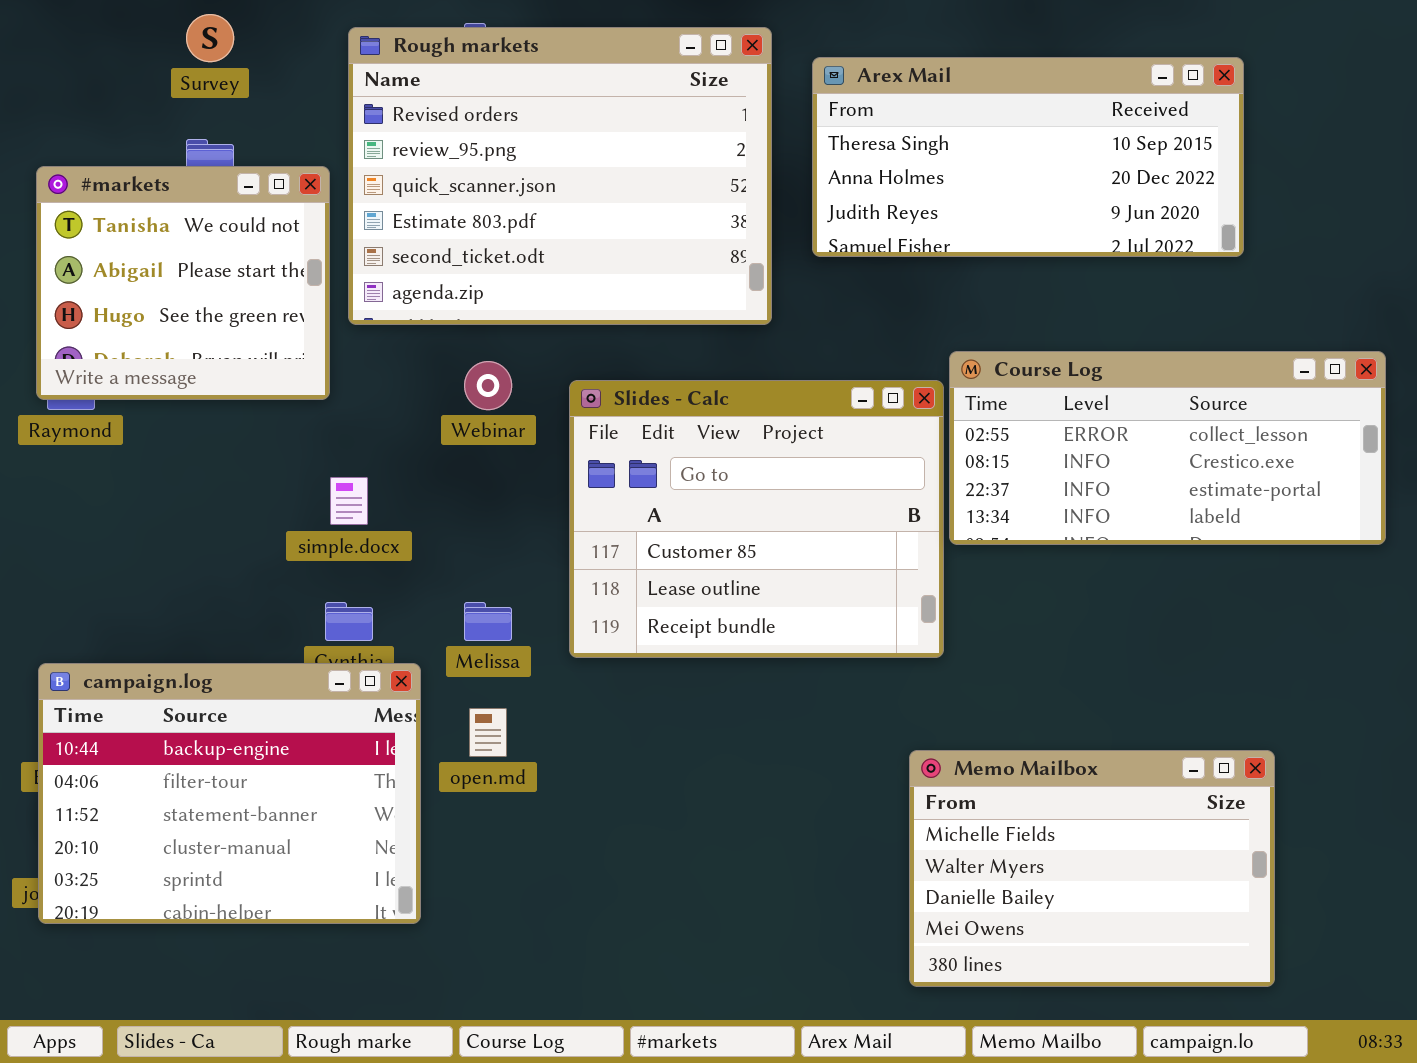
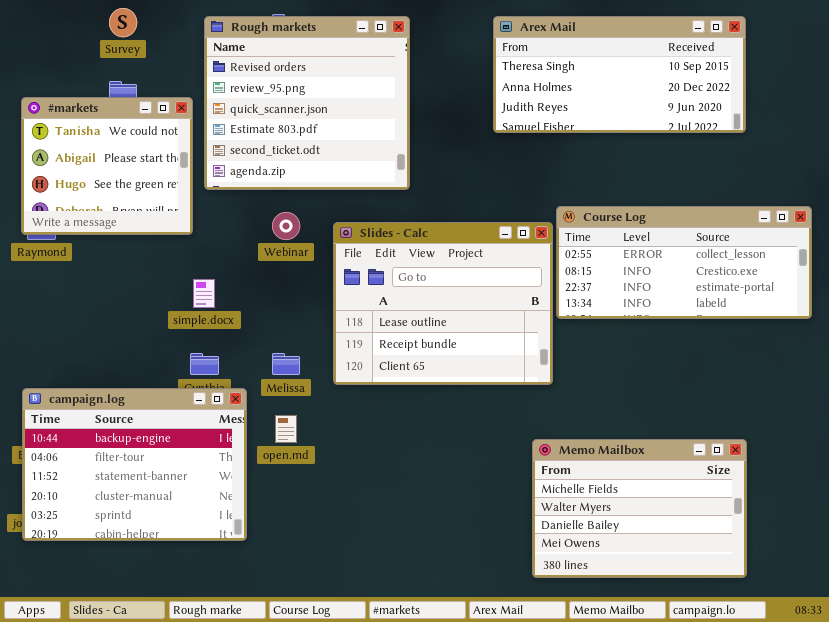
Rough markets: [348,27,772,325] -> [204,16,410,190], resized
Arex Mail: [812,57,1244,257] -> [493,16,746,133], moved
Slides - Calc: [569,380,944,658] -> [333,222,553,385], scrolled down 1 row

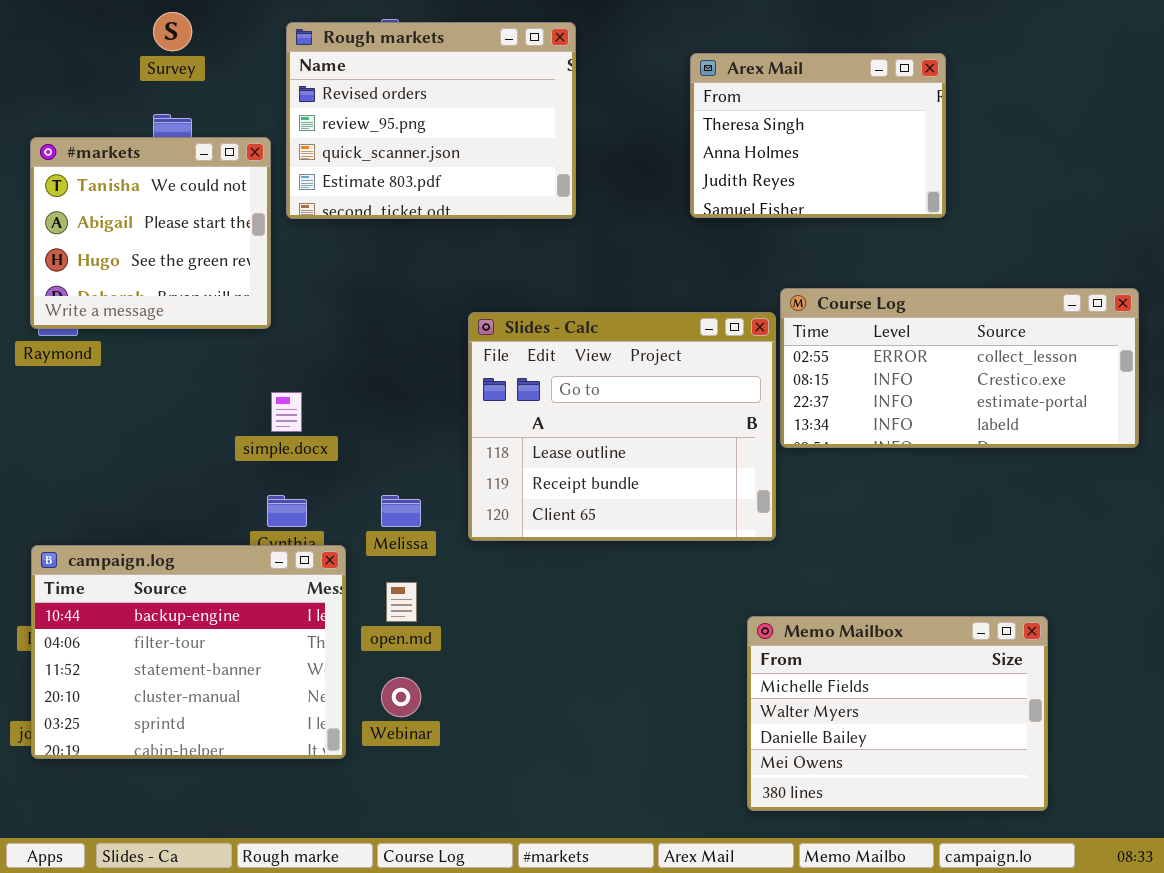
Rough markets: [204,16,410,190] -> [286,22,576,219], resized
Arex Mail: [493,16,746,133] -> [690,53,946,218], moved, resized
Webinar: [272,212,300,240] -> [381,677,421,717], moved

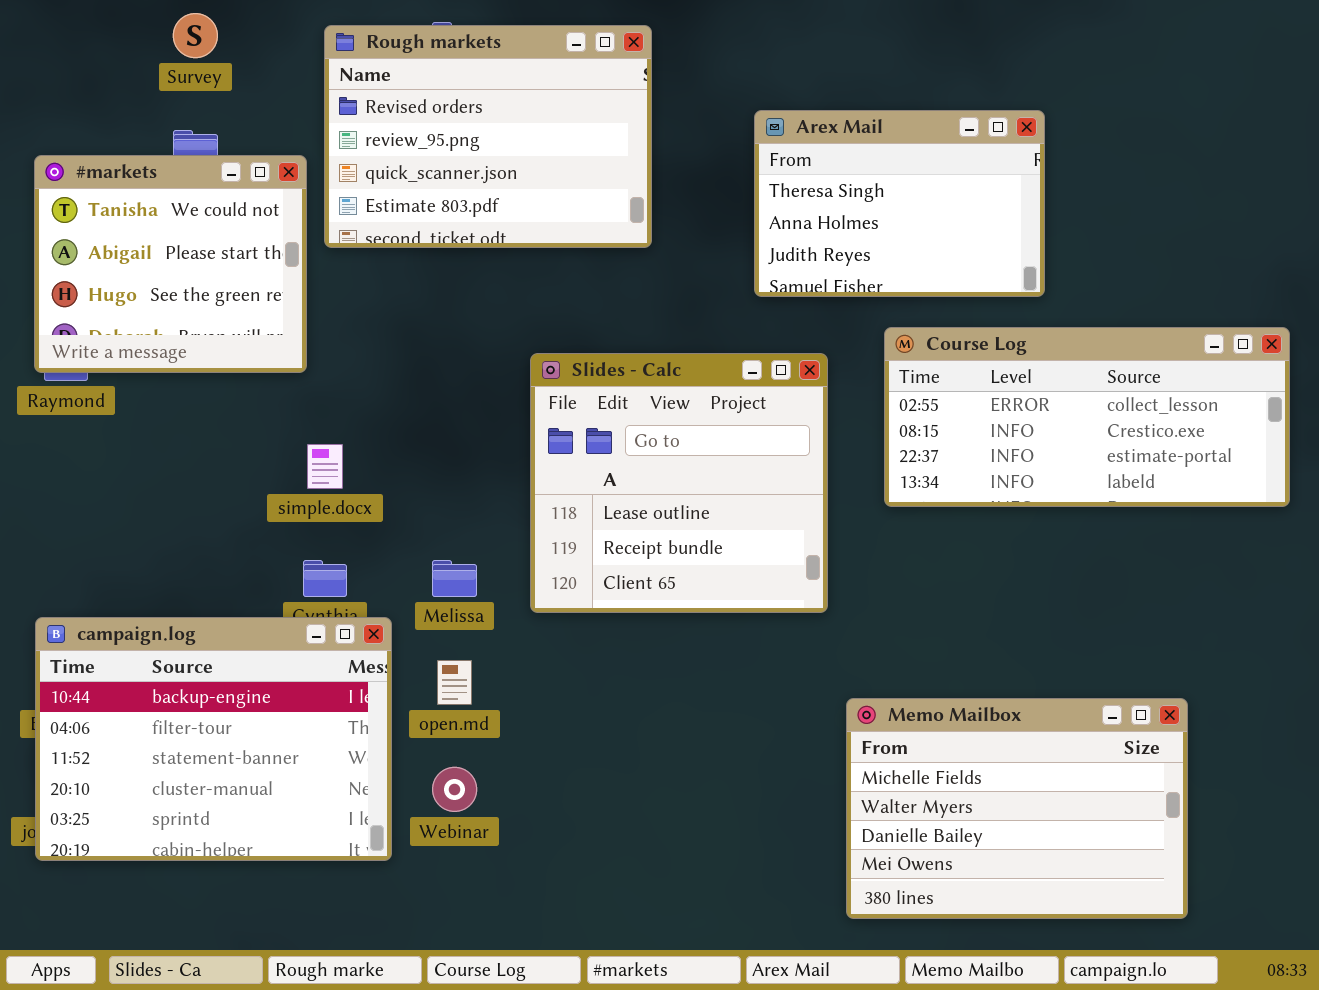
Arex Mail: [690,53,946,218] -> [754,110,1045,297], moved
Slides - Calc: [468,312,776,541] -> [530,353,828,613], resized

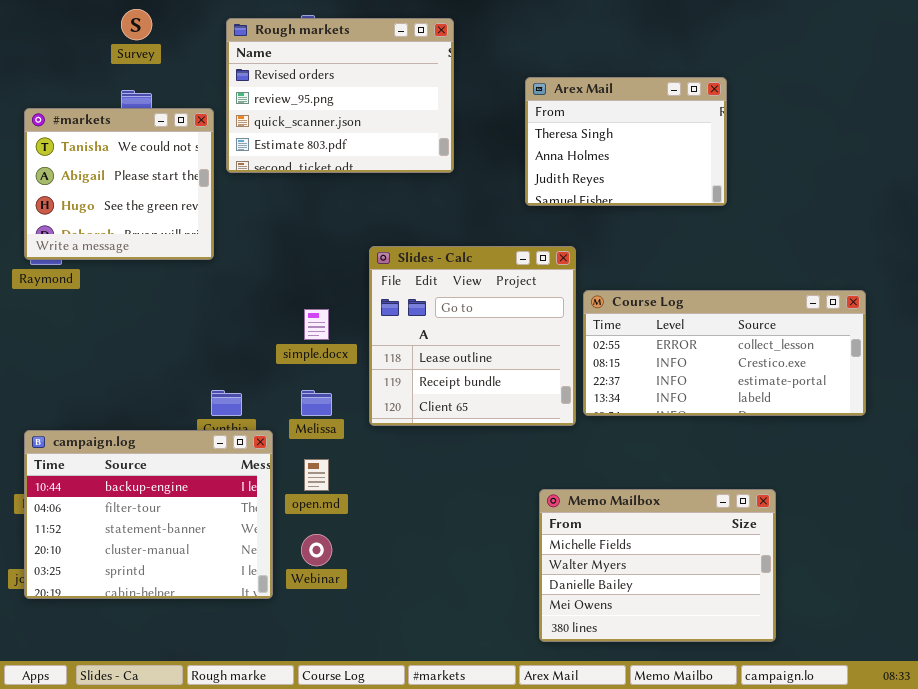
Course Log: [884,327,1290,507] -> [583,290,866,416], moved
simple.docx: [307,444,343,489] -> [304,309,329,340], moved
Memo Mailbox: [846,698,1188,919] -> [539,489,776,642], moved

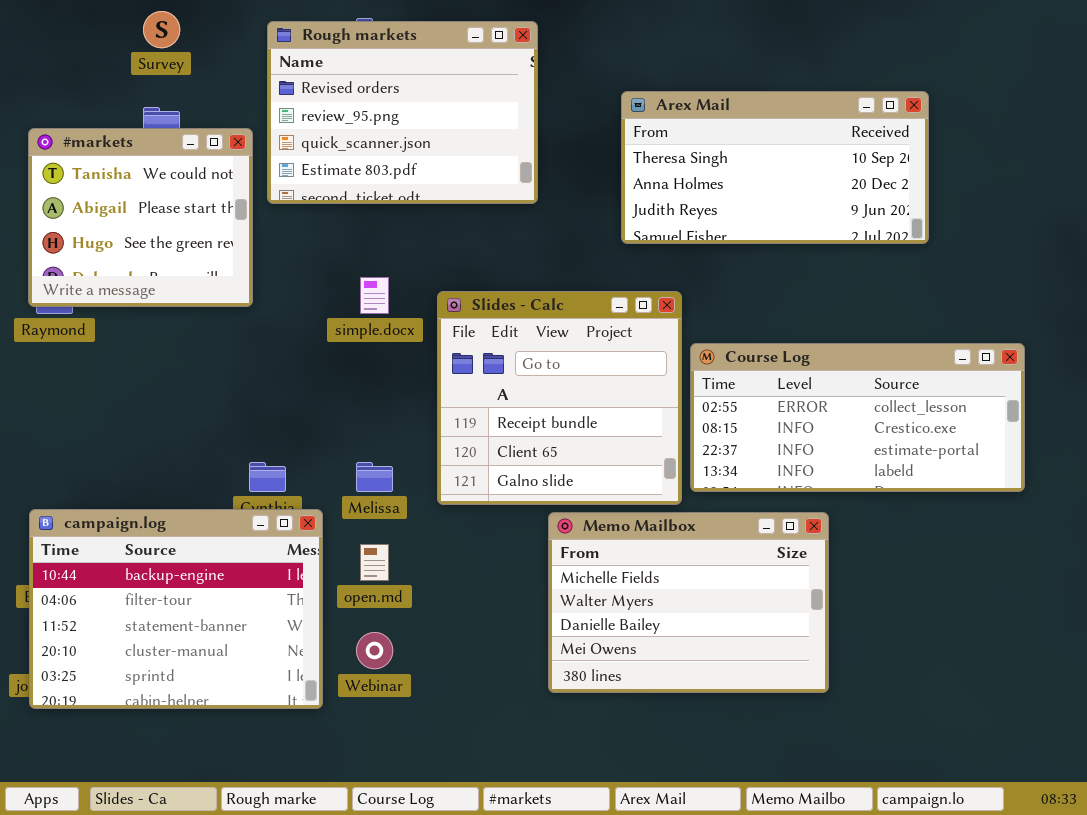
Arex Mail: [525,77,727,206] -> [621,91,929,244], resized
Slides - Calc: [369,246,576,426] -> [437,291,682,505], scrolled down 1 row
simple.docx: [304,309,329,340] -> [360,277,389,314], moved
Memo Mailbox: [539,489,776,642] -> [548,512,829,693], moved

